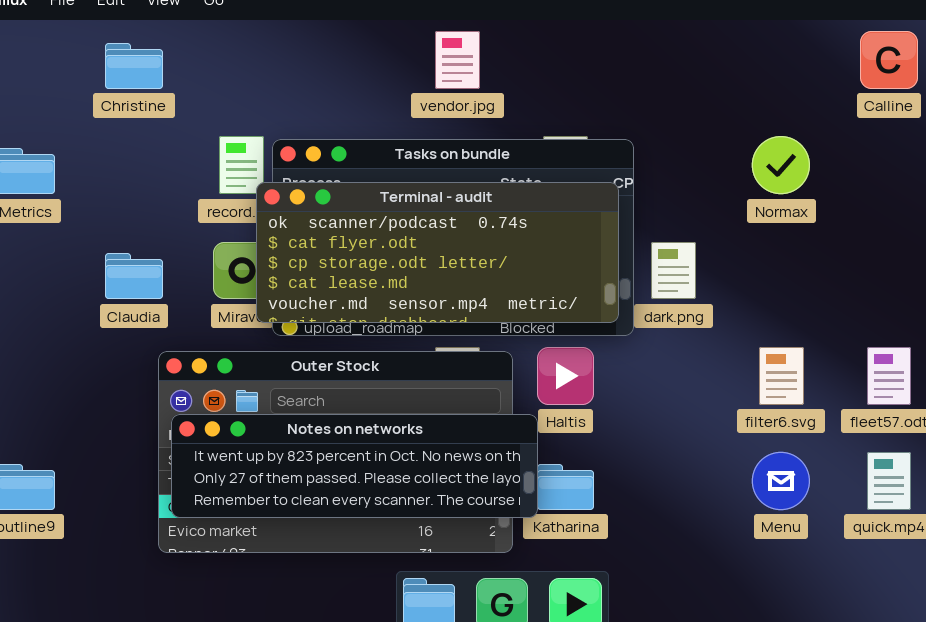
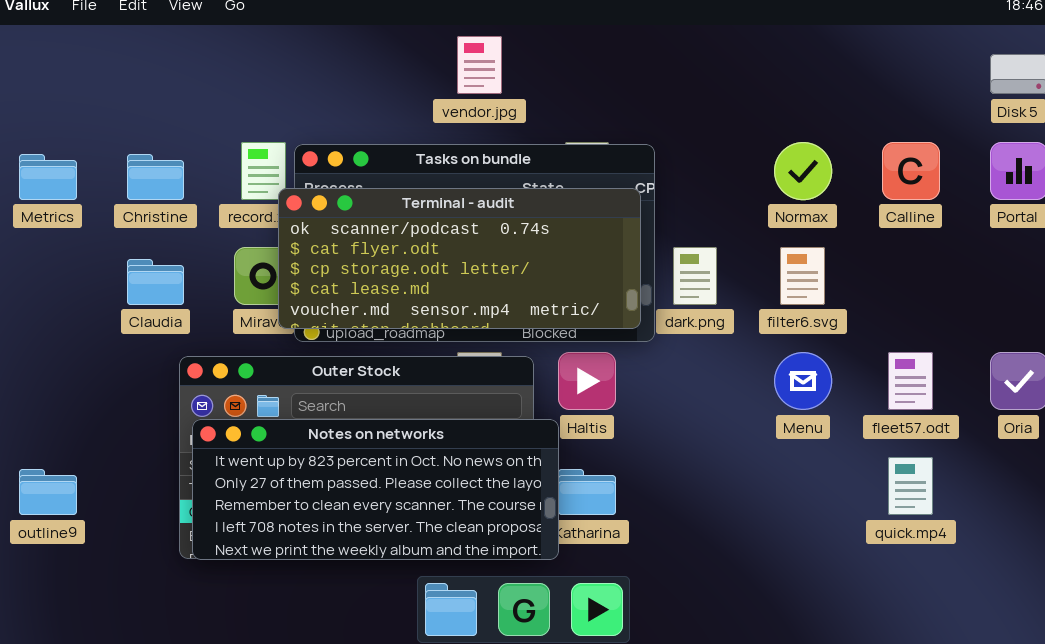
Calline: [860,31,918,89] -> [882,142,940,200], moved
Christine: [105,43,163,89] -> [127,154,184,200], moved
filter6.svg: [759,347,804,405] -> [780,247,825,305], moved
Notes on networks: [171,414,538,518] -> [192,419,559,560], resized
Menu: [752,452,810,510] -> [774,352,832,410], moved

